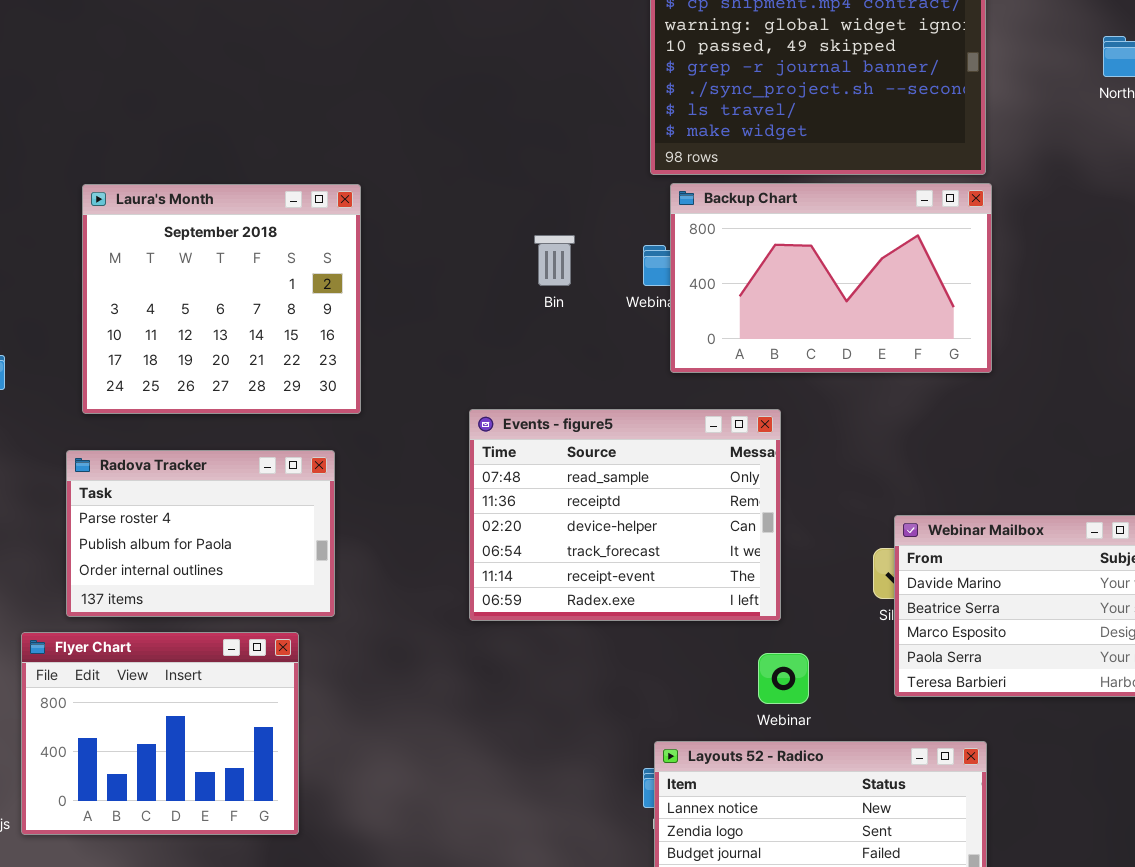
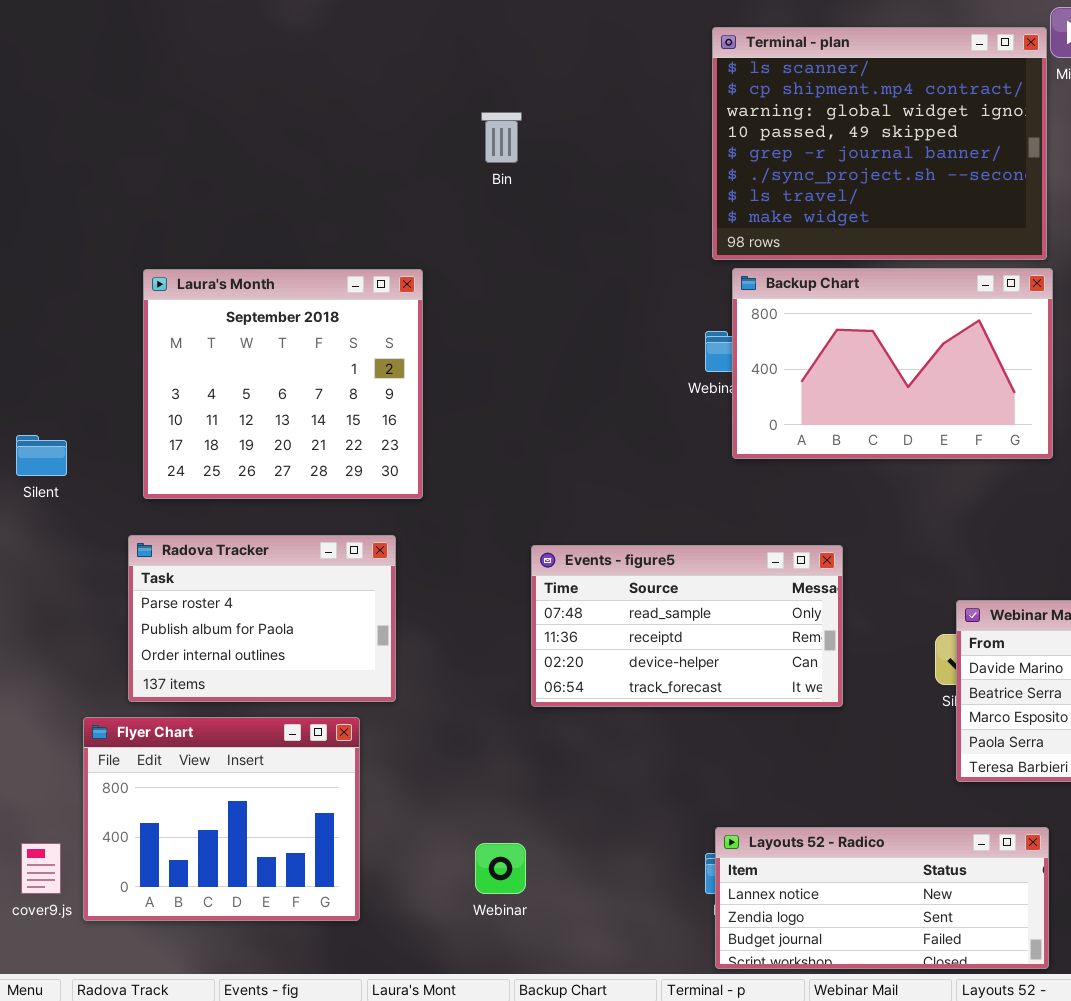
Bin: [534,235,575,286] -> [481,112,522,163], moved
Events - figure5: [469,409,781,621] -> [531,545,843,707], resized
Webinar: [758,653,809,704] -> [475,843,526,894], moved

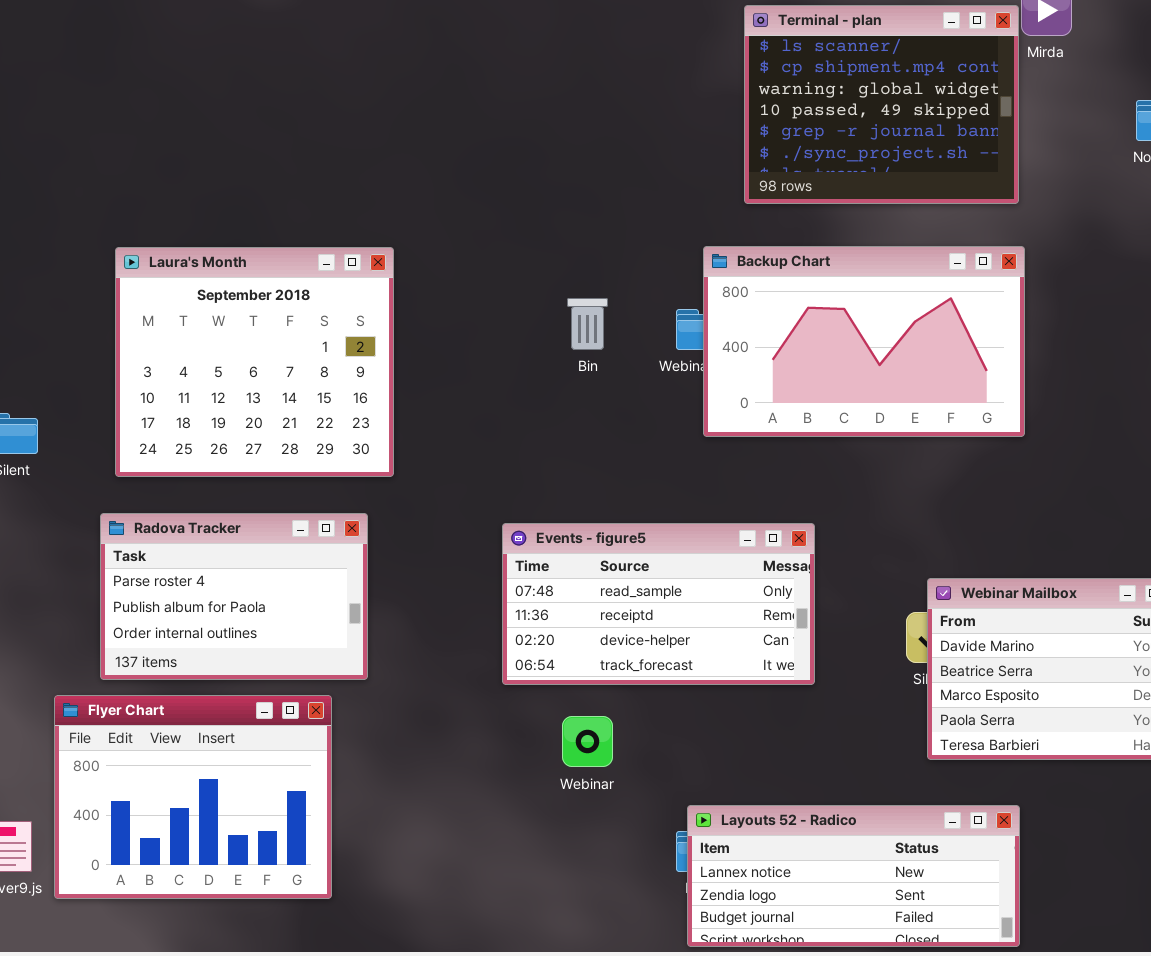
Terminal - plan: [712,27,1047,260] -> [744,5,1019,204], resized
Bin: [481,112,522,163] -> [567,298,608,350], moved
Webinar: [475,843,526,894] -> [562,716,613,767], moved

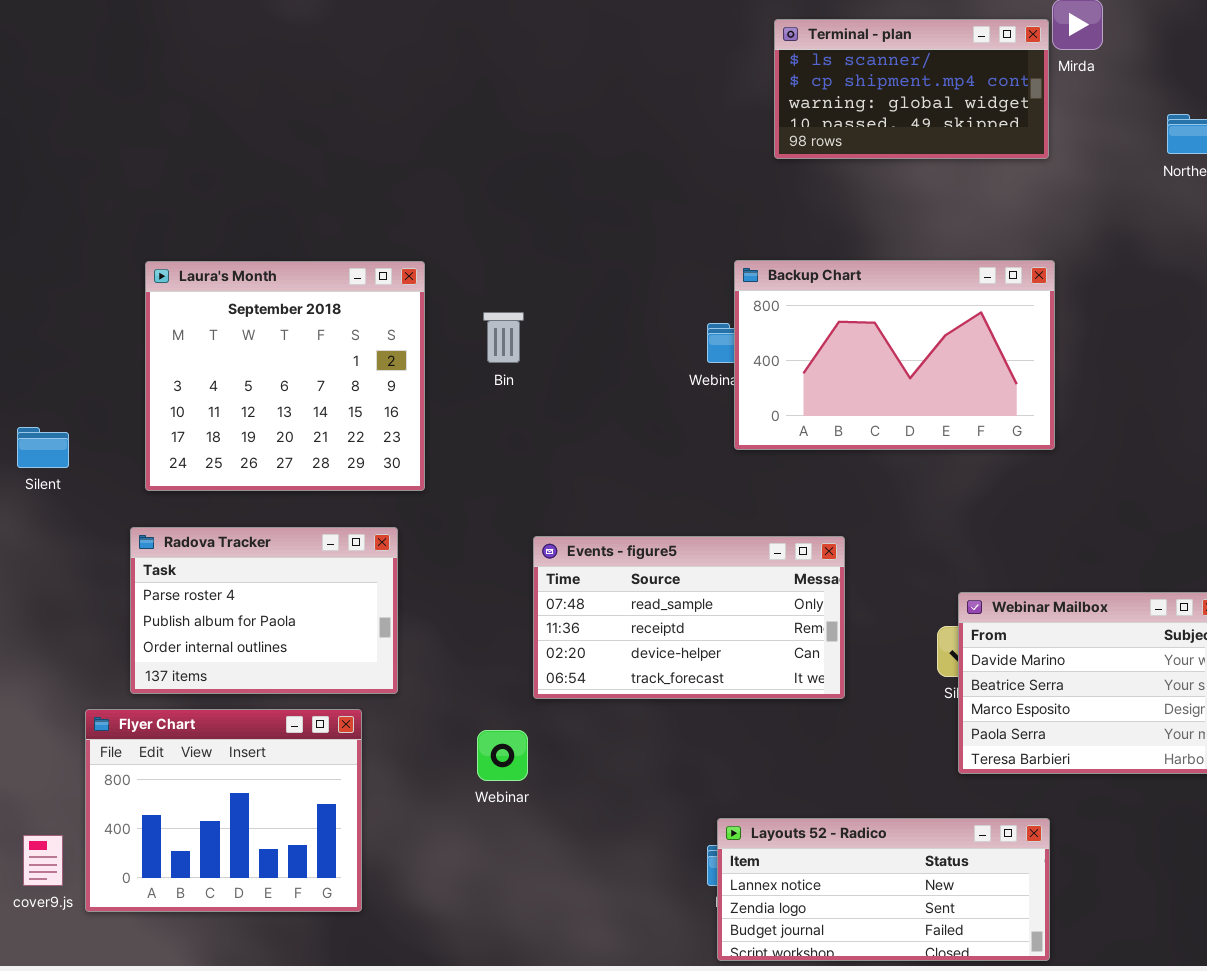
Terminal - plan: [744,5,1019,204] -> [774,19,1049,159], resized
Bin: [567,298,608,350] -> [483,312,524,363], moved
Webinar: [562,716,613,767] -> [477,730,528,781], moved

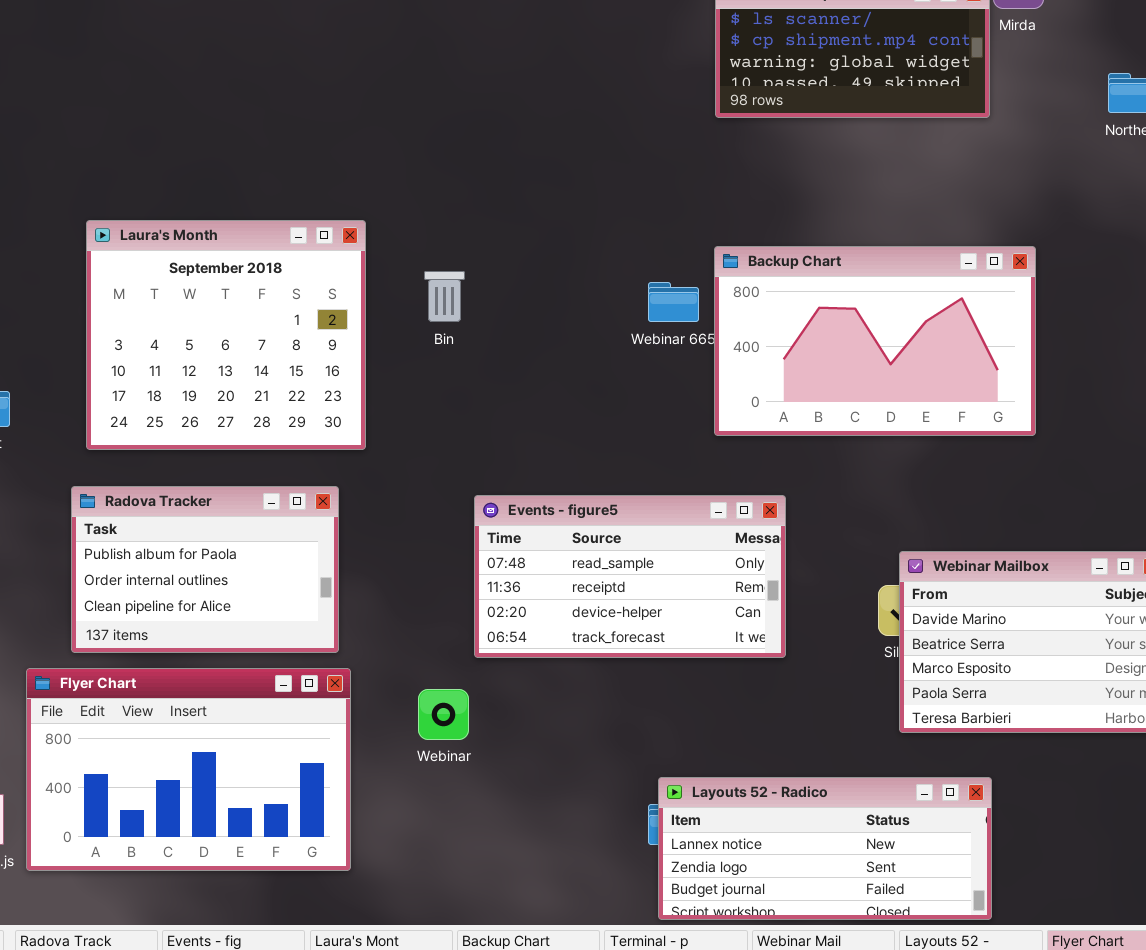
Backup Chart: [734,260,1055,450] -> [714,246,1036,436], moved
Radova Tracker: [130,527,398,694] -> [71,486,339,653], scrolled down 1 row
Flyer Chart: [85,709,362,912] -> [26,668,351,871], resized

